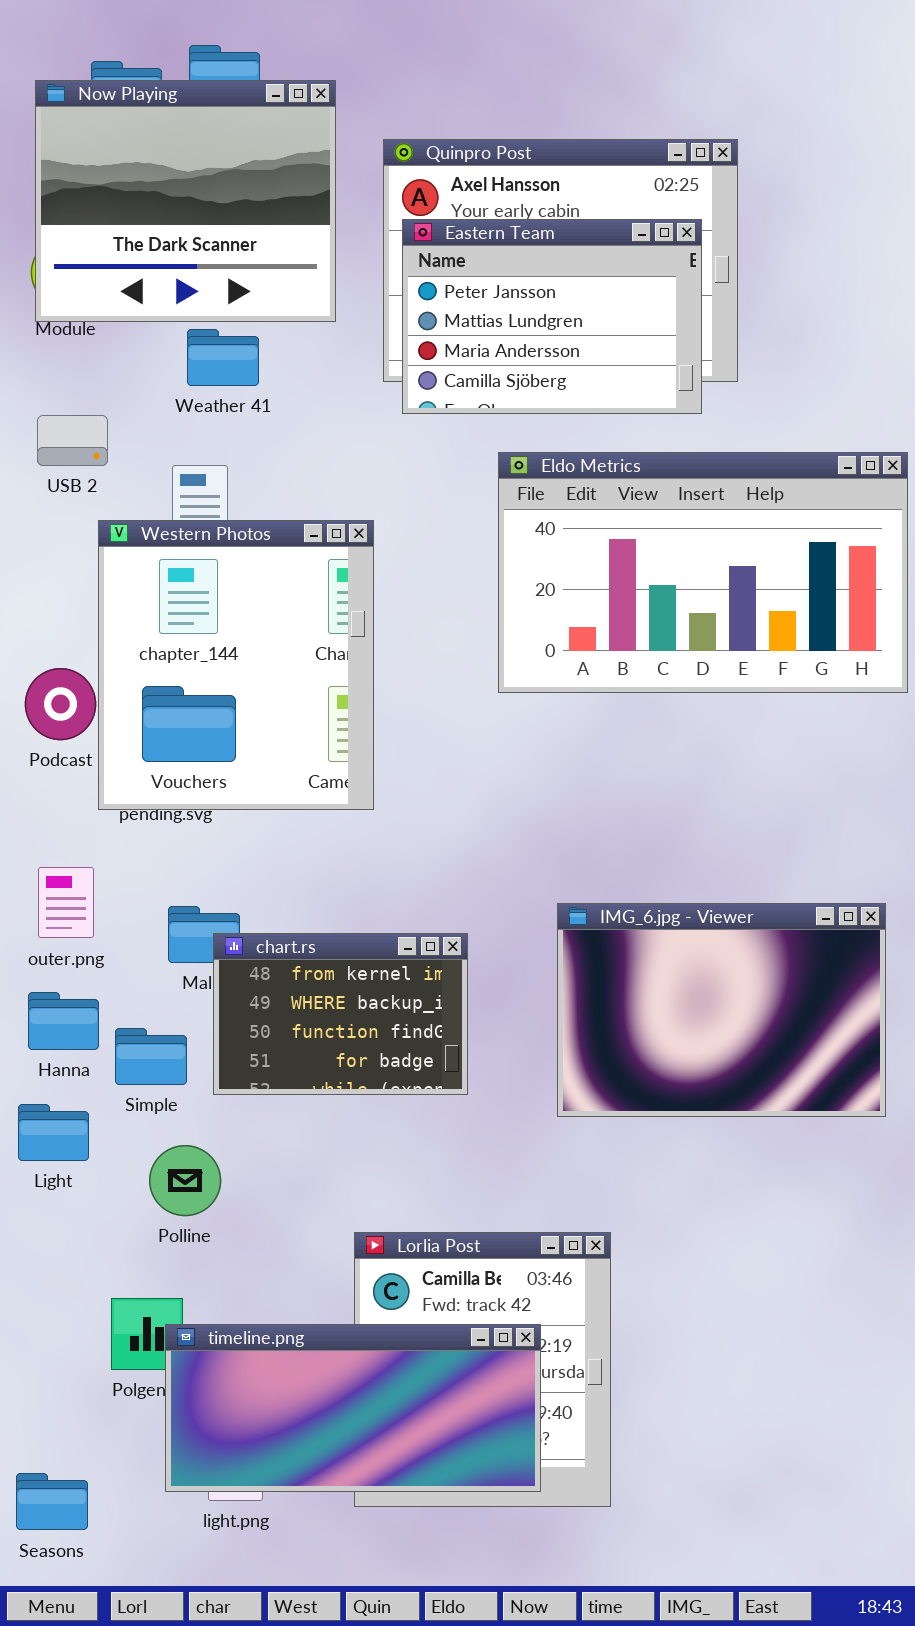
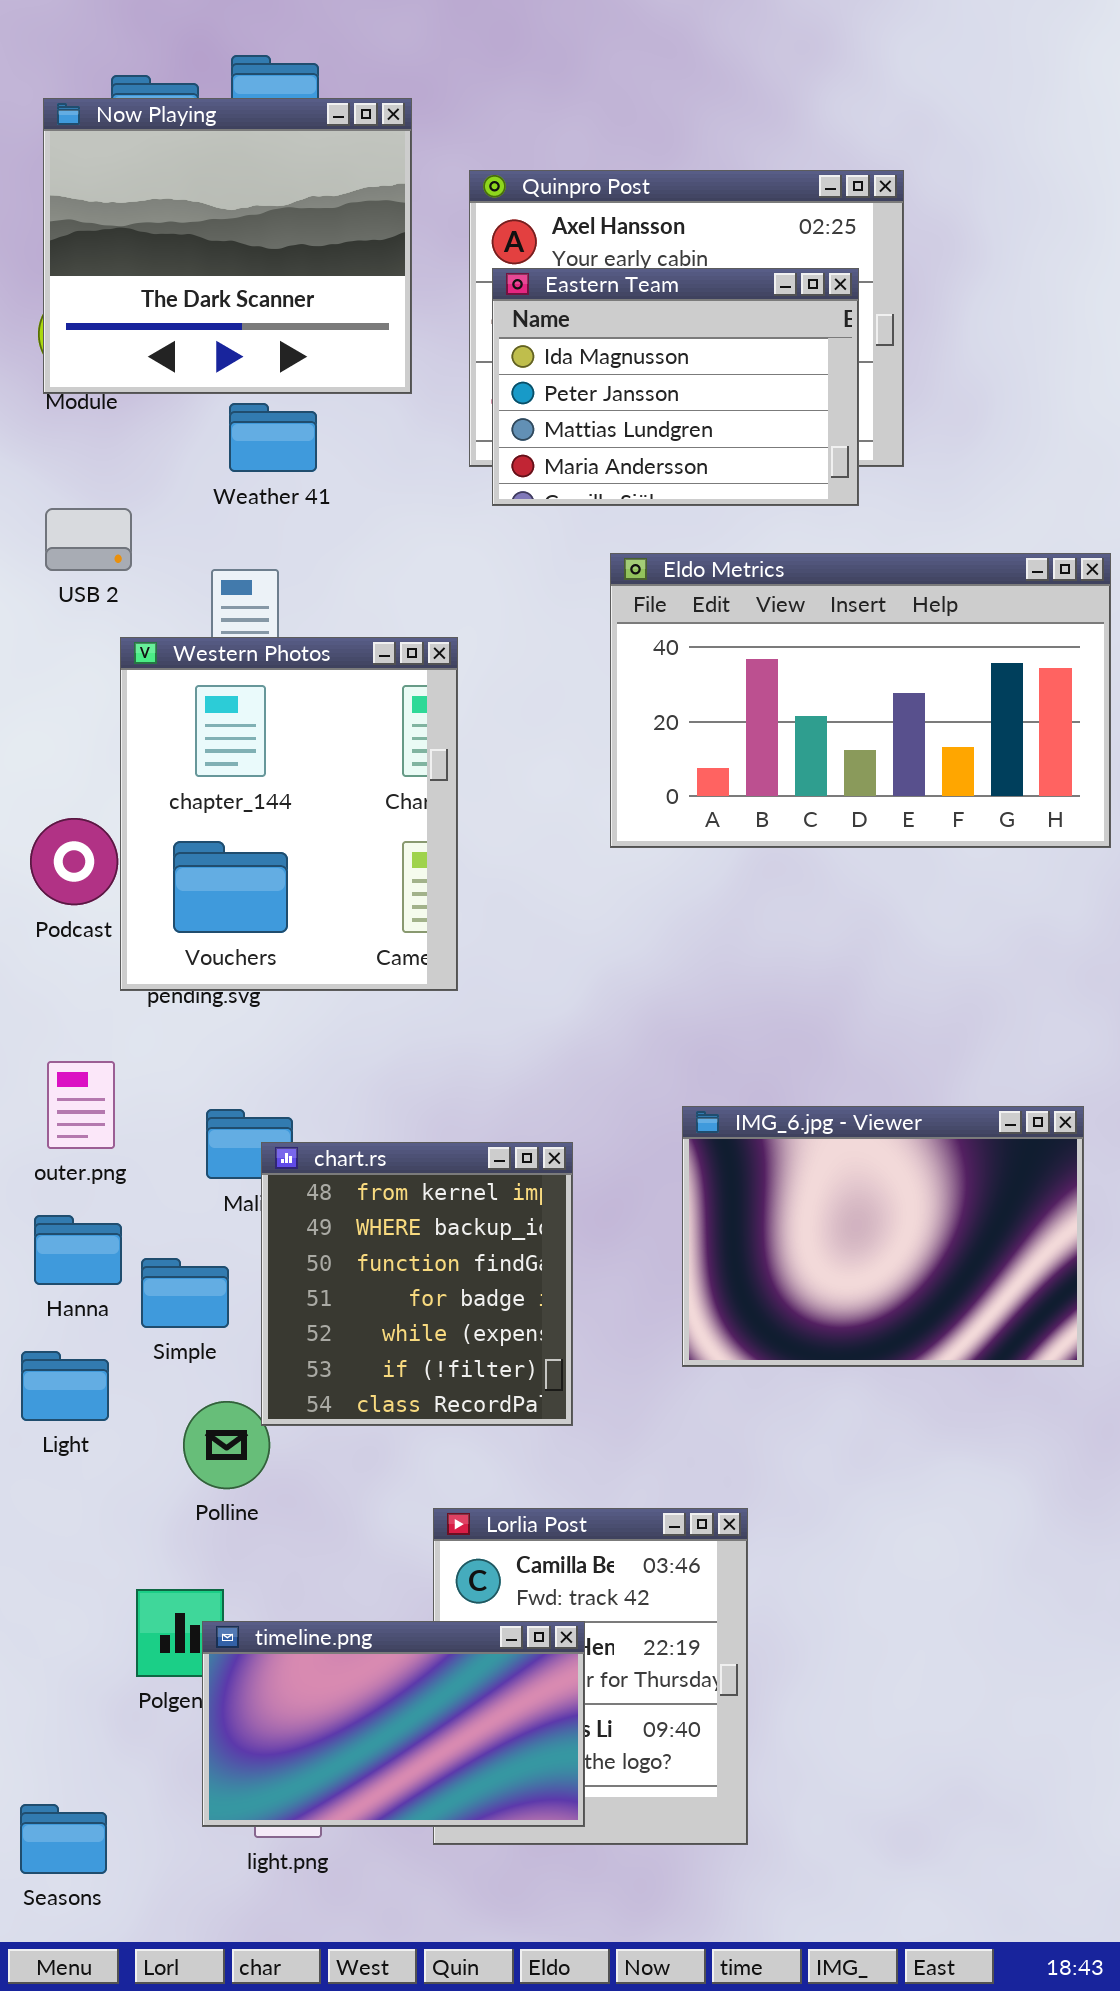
Eastern Team: [402,219,702,414] -> [492,268,859,506], scrolled up 1 row
chart.rs: [213,933,468,1095] -> [261,1142,573,1426], resized
timeline.png: [165,1324,541,1492] -> [202,1621,585,1827], resized

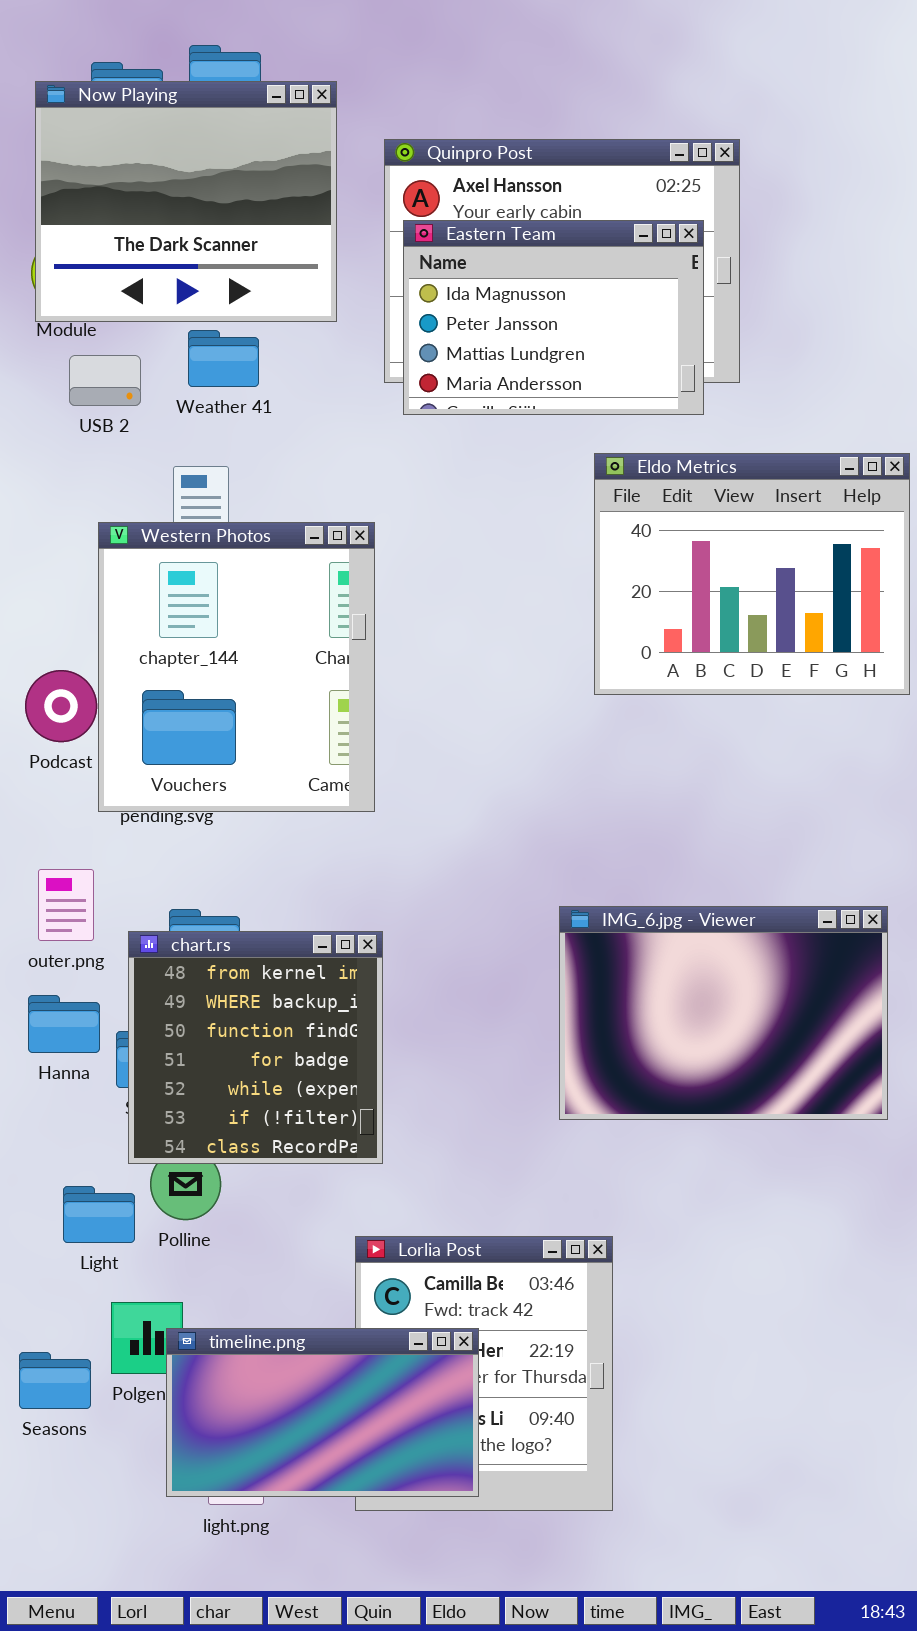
USB 2: [45,508,132,571] -> [69,355,141,406], moved
Eldo Metrics: [610,553,1111,848] -> [594,453,910,695], resized
chart.rs: [261,1142,573,1426] -> [128,931,383,1164], moved
Light: [21,1351,109,1421] -> [63,1186,135,1243], moved
Seasons: [20,1804,107,1874] -> [19,1352,91,1409], moved

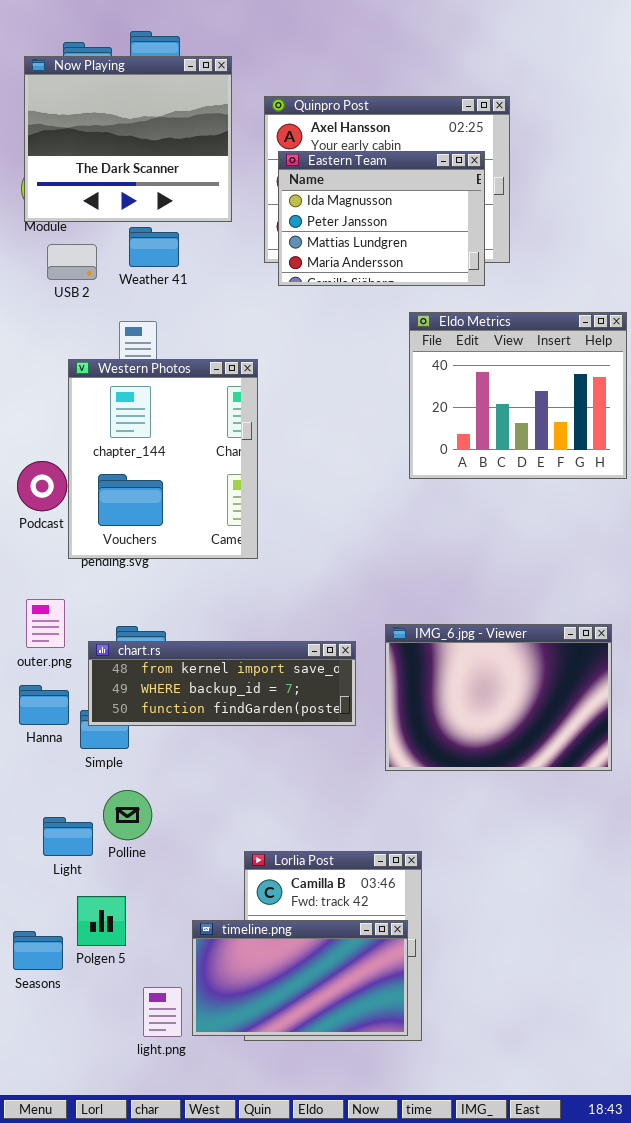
chart.rs: [128,931,383,1164] -> [88,641,356,726], resized
timeline.png: [166,1328,479,1497] -> [192,920,408,1036], moved

